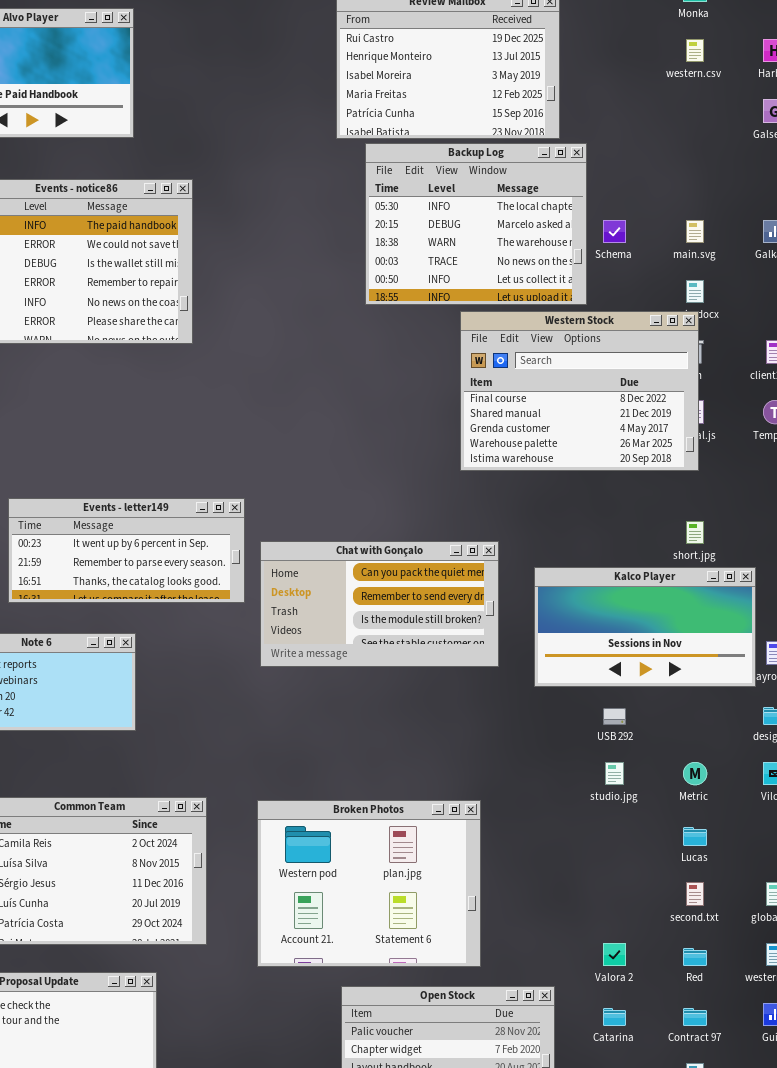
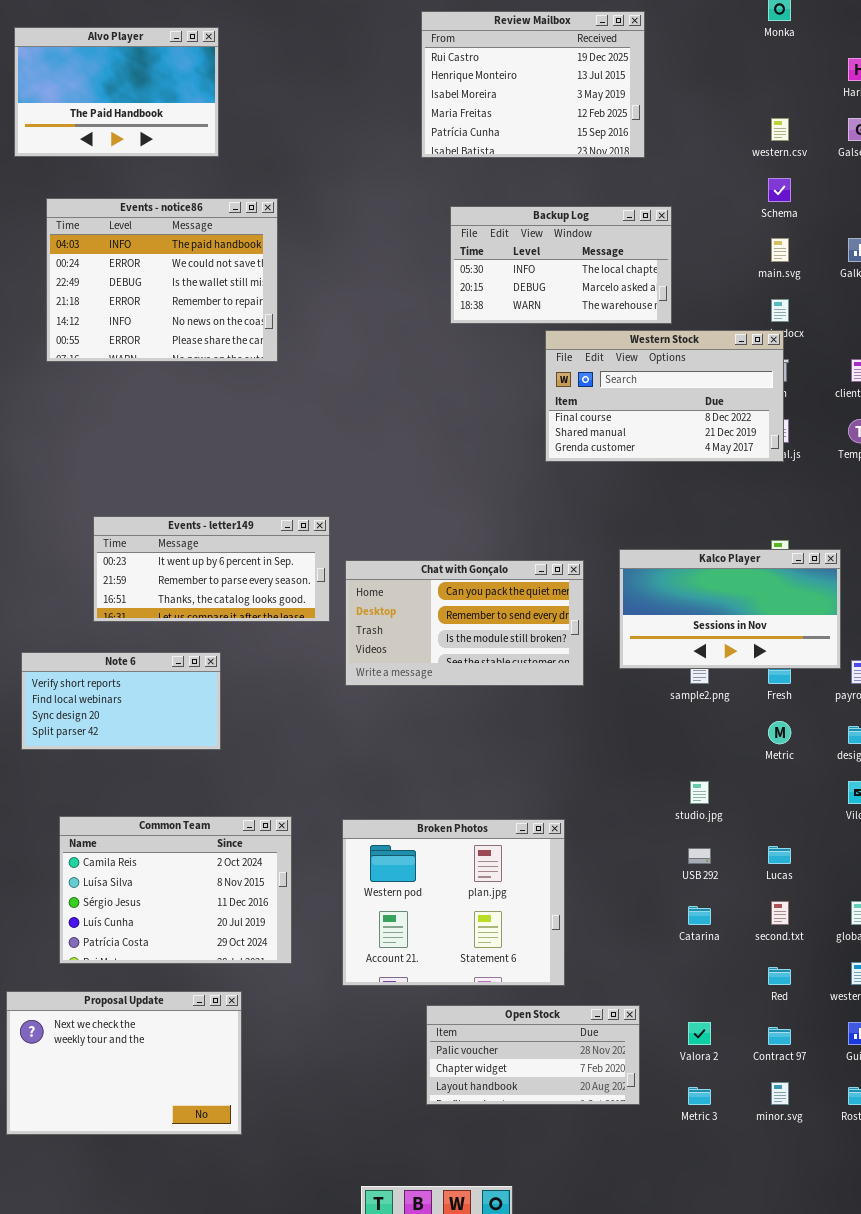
western.csv: [686,39,704,62] -> [771,118,789,141], moved
Backup Log: [365,143,587,305] -> [450,206,672,324], resized
Schema: [603,220,626,243] -> [768,178,791,202], moved
Western Stock: [460,311,699,471] -> [545,330,784,462], resized
Kalco Player: [534,567,756,687] -> [619,549,841,669], moved
USB 292: [603,708,626,725] -> [688,848,711,864], moved
Metric: [683,762,707,785] -> [768,721,791,744], moved
Valora 2: [603,943,626,966] -> [688,1022,711,1045], moved
Catarina: [603,1008,626,1026] -> [688,906,711,925], moved

